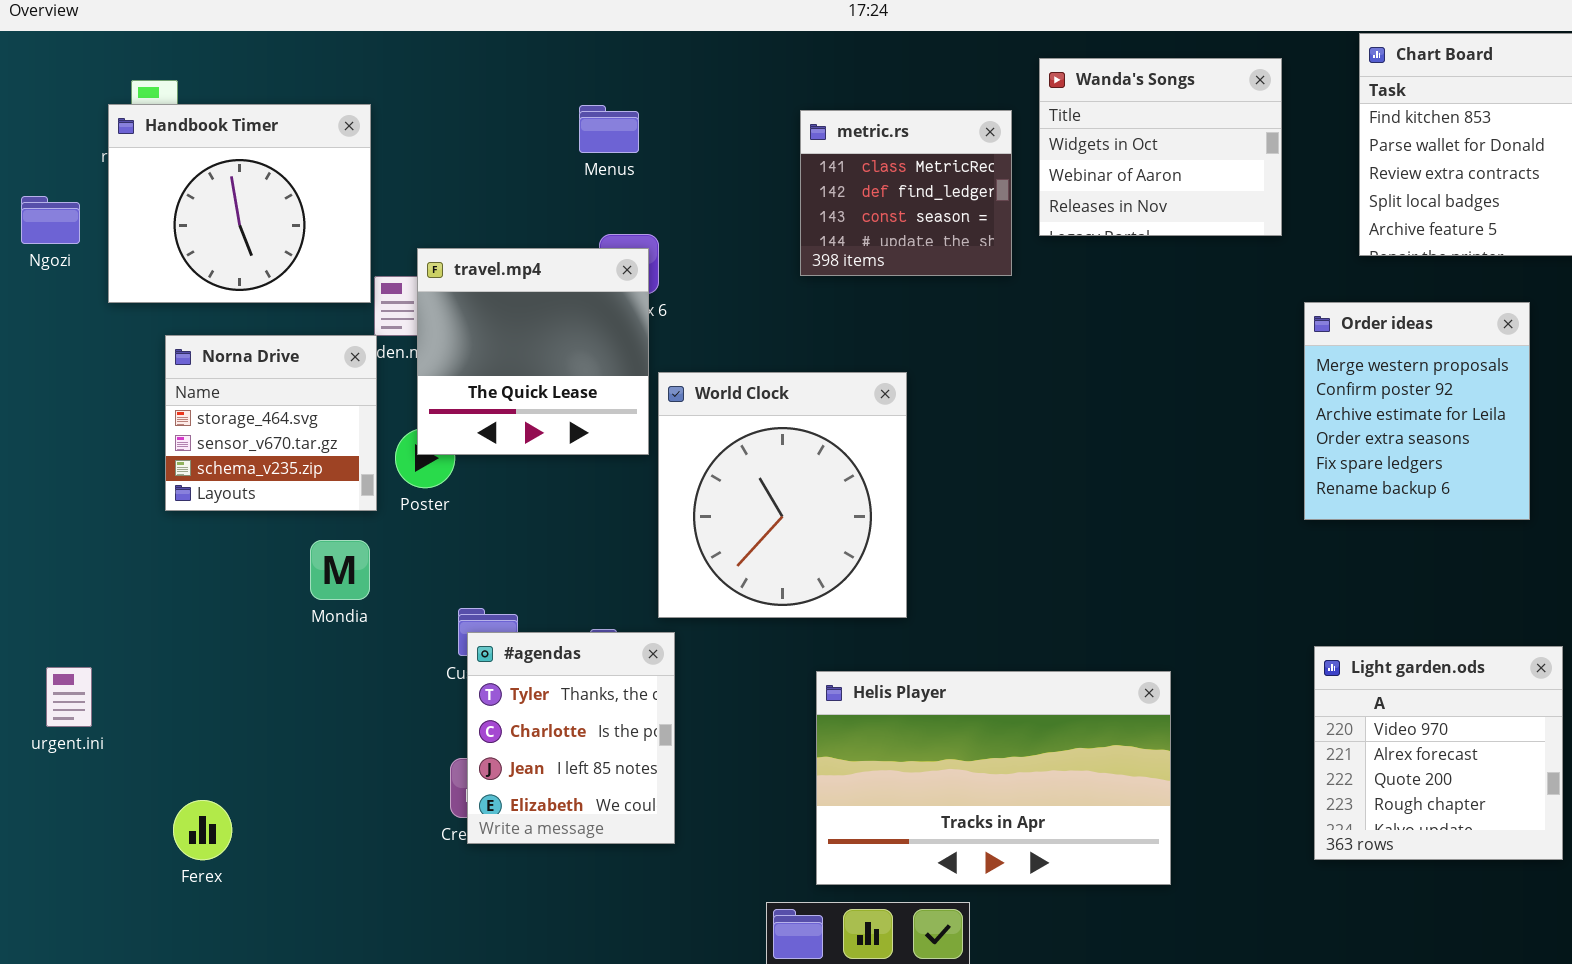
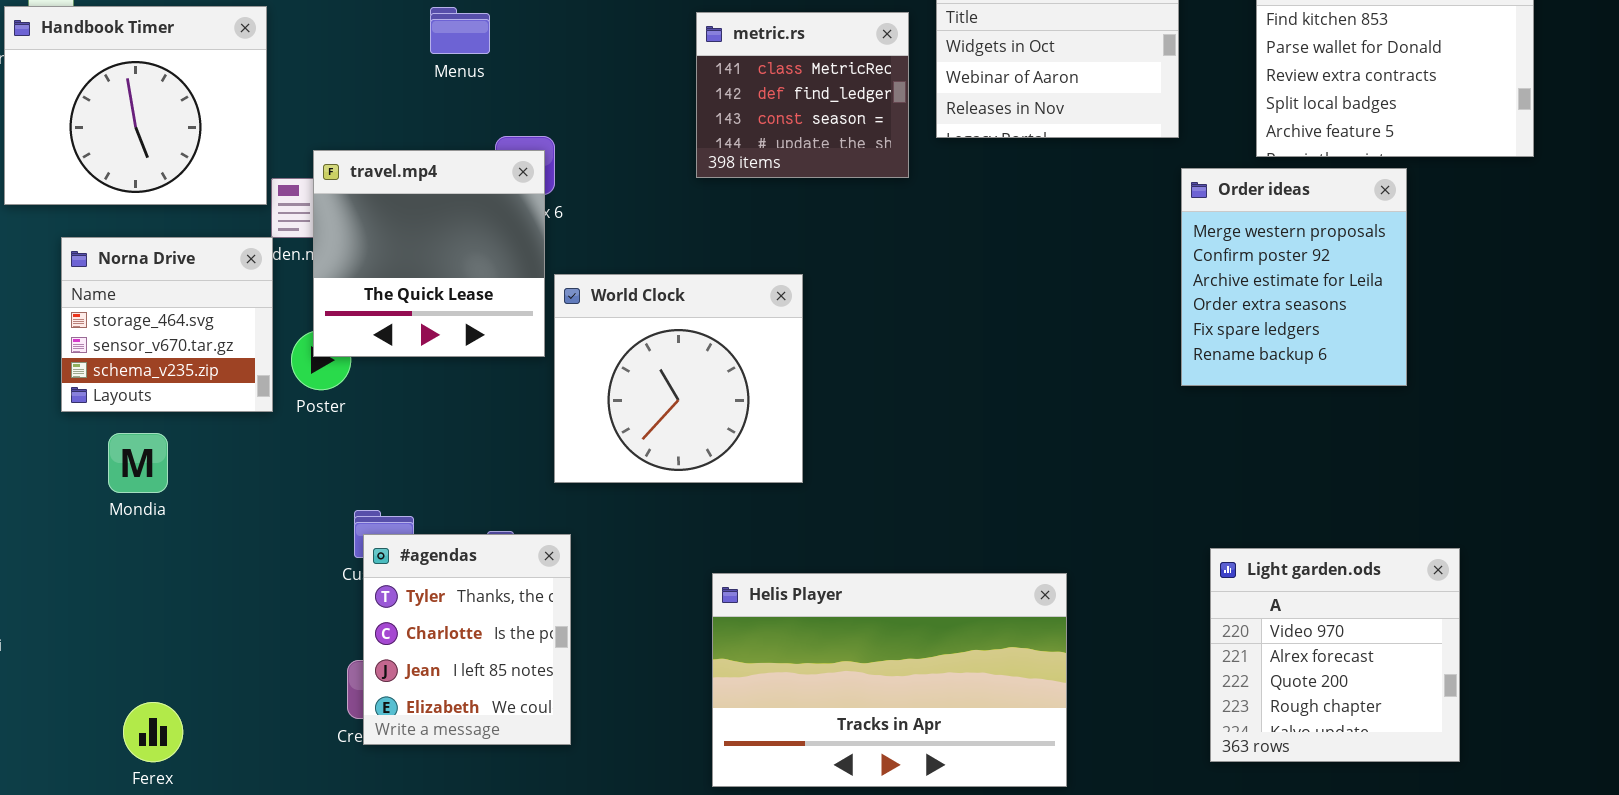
Menus: [579,105,639,153] -> [430,7,490,54], moved
Order ideas: [1304,302,1530,520] -> [1181,168,1407,386], moved
World Clock: [658,372,907,618] -> [554,274,803,483], resized
Mondia: [310,540,370,600] -> [108,433,168,493], moved
Ferex: [173,800,232,860] -> [123,702,183,762], moved

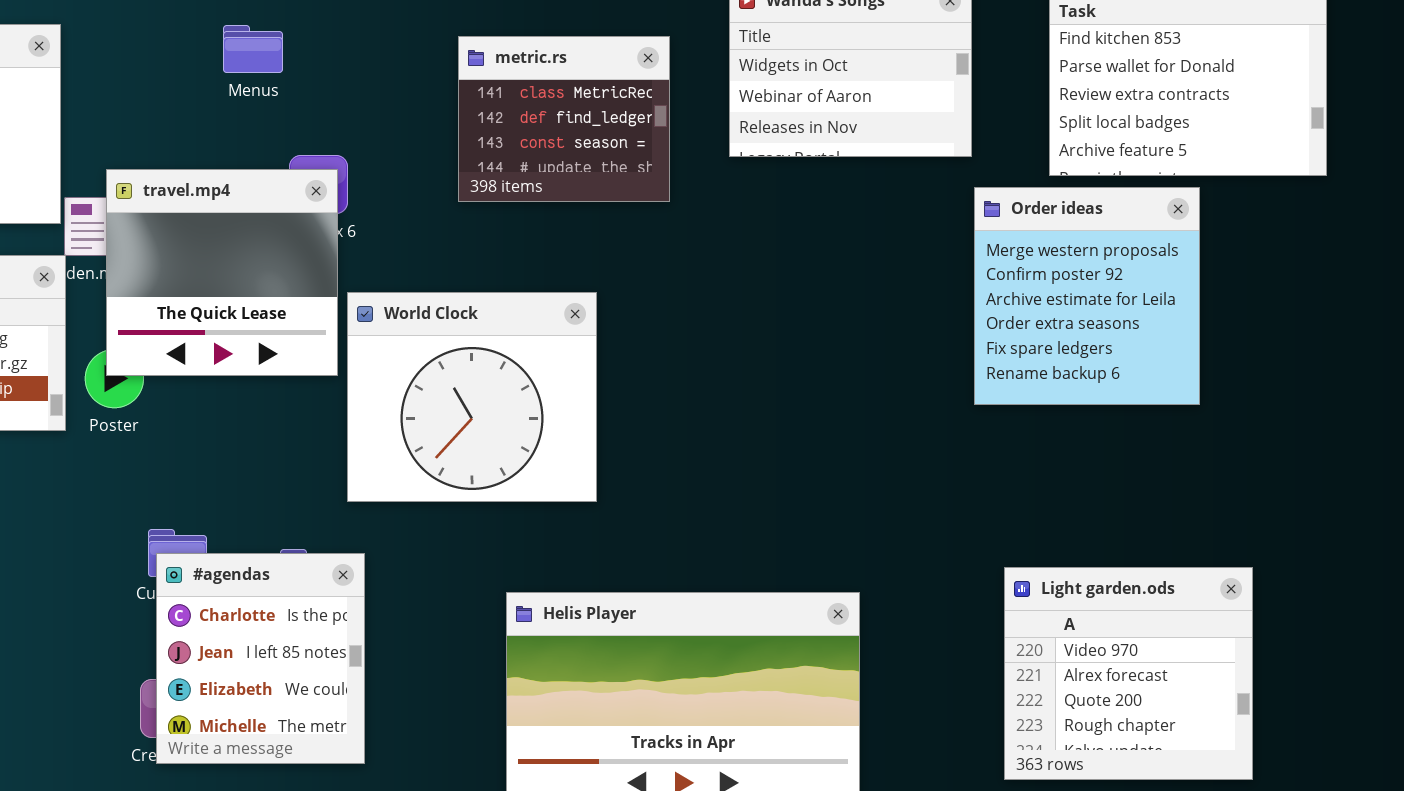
metric.rs: [696,12,909,178] -> [458,36,670,202], moved
#agendas: [363,534,571,745] -> [156,553,365,764], scrolled down 1 row

